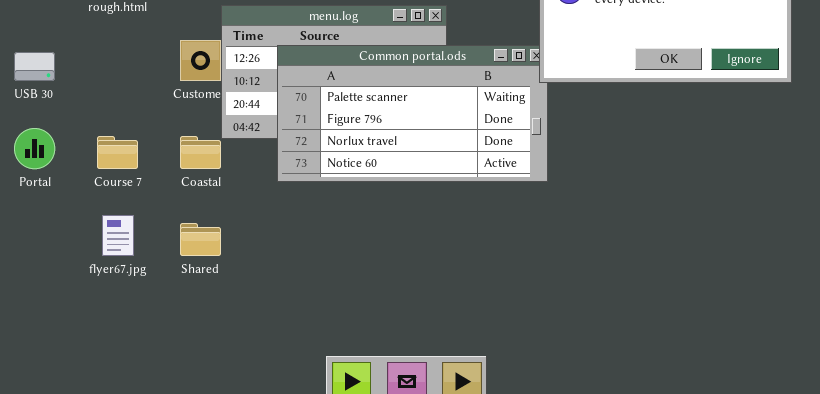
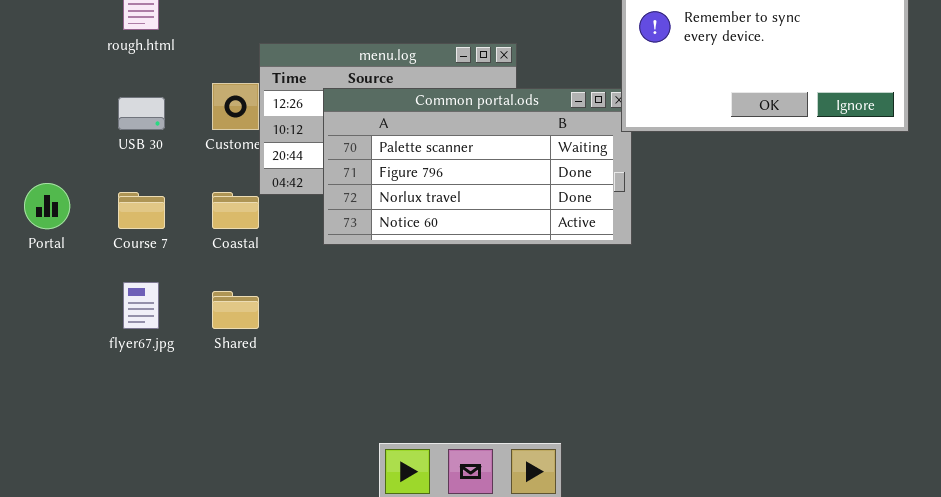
USB 30: [14,52,55,81] -> [118,97,165,130], moved

